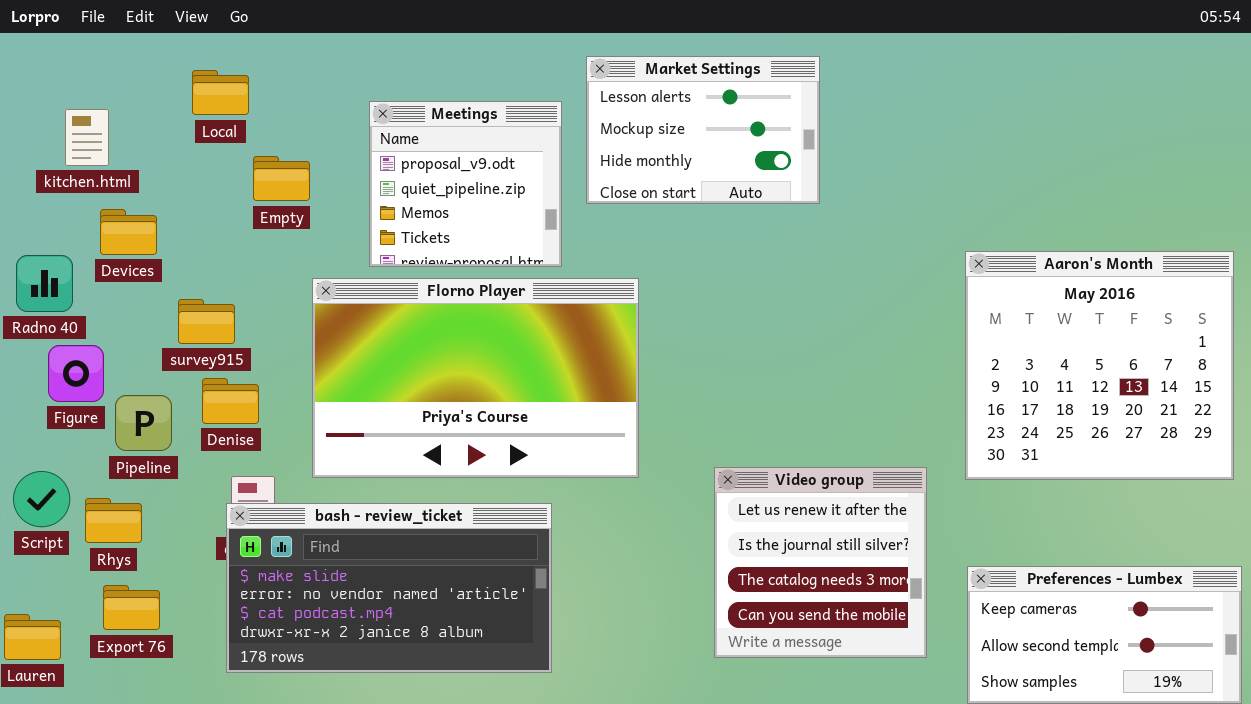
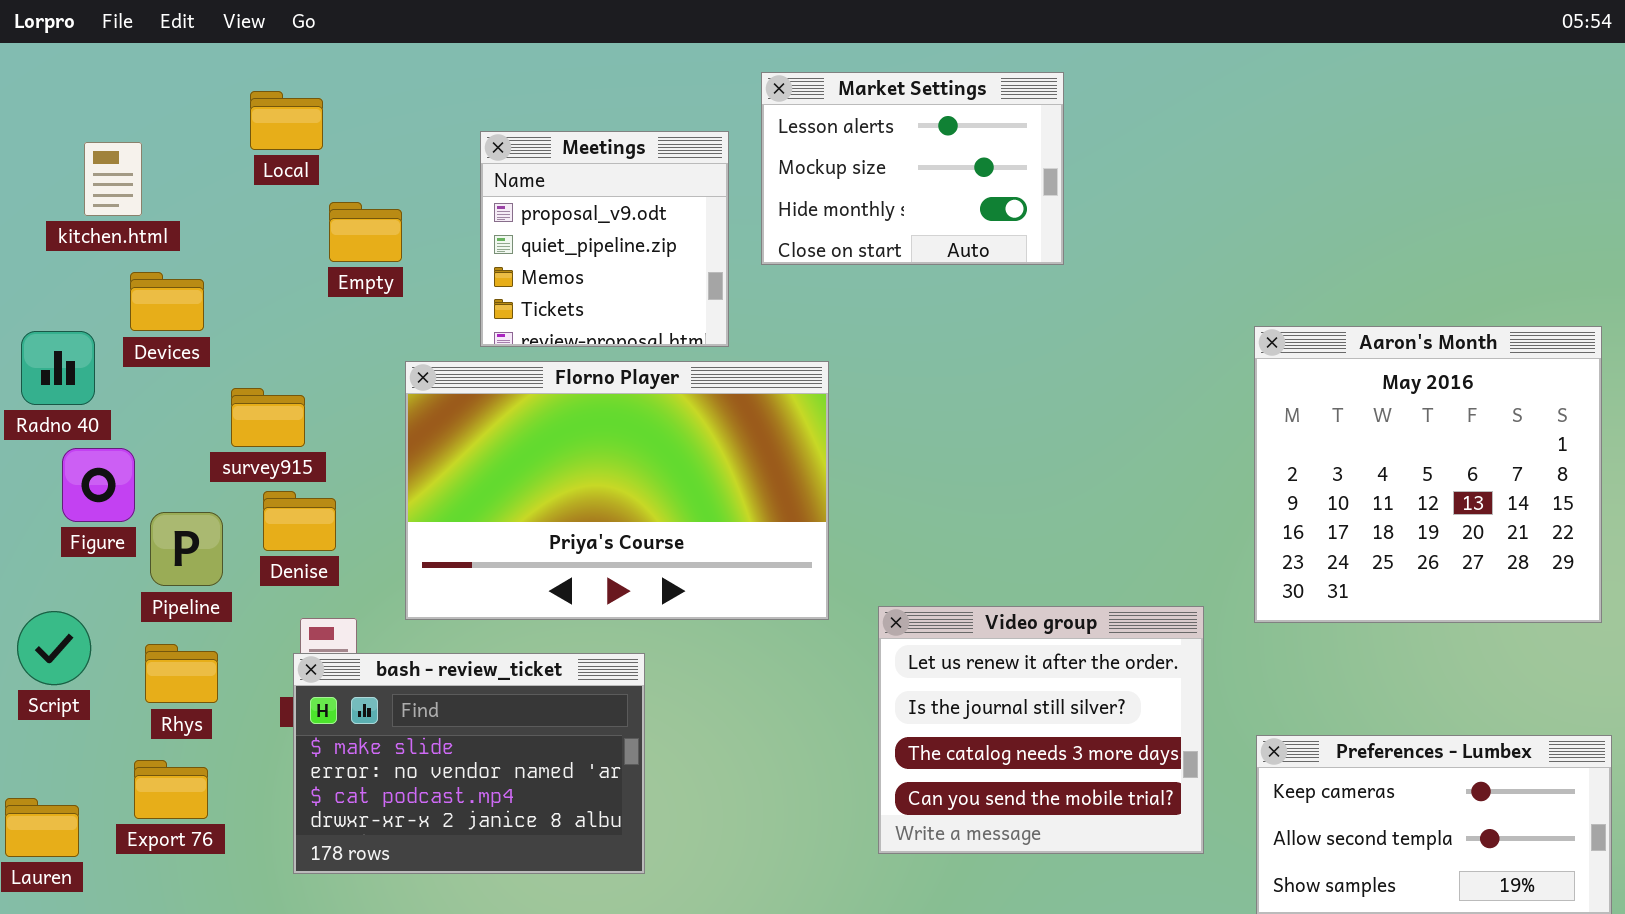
Video group: [714,467,927,658] -> [878,606,1204,854], resized
Rhys: [85,498,142,543] -> [145,644,218,703], moved
bash - review_ticket: [226,503,552,673] -> [293,653,645,874], resized

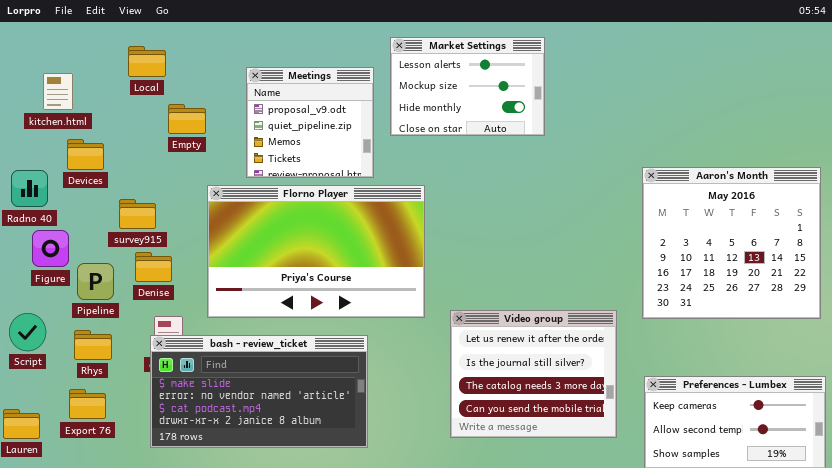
bash - review_ticket: [293,653,645,874] -> [150,335,368,448], resized

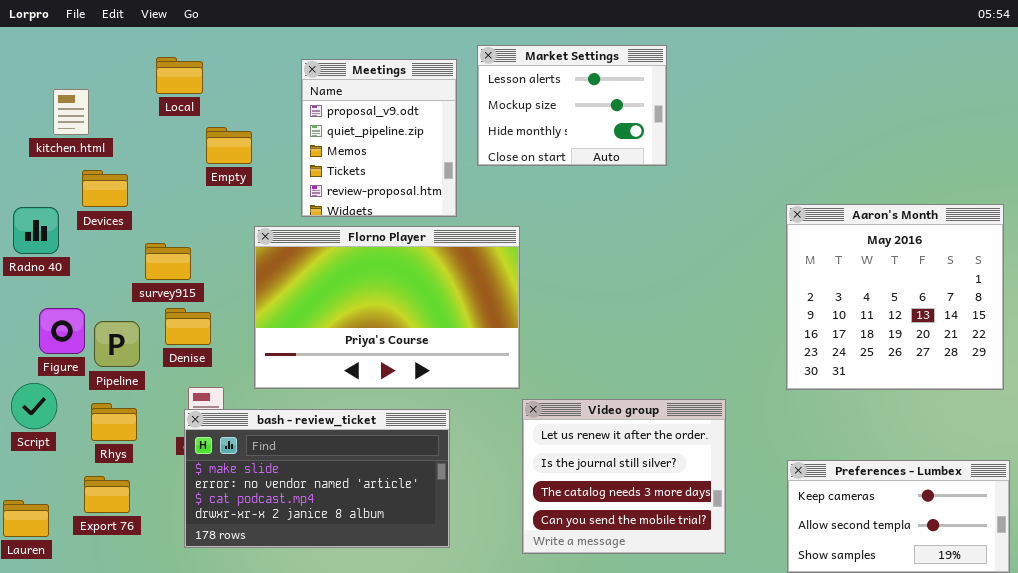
Meetings: [246,67,374,178] -> [301,59,457,217], resized
Figure: [32,230,69,267] -> [39,308,85,354], moved
Video group: [450,310,617,438] -> [522,399,726,554], moved

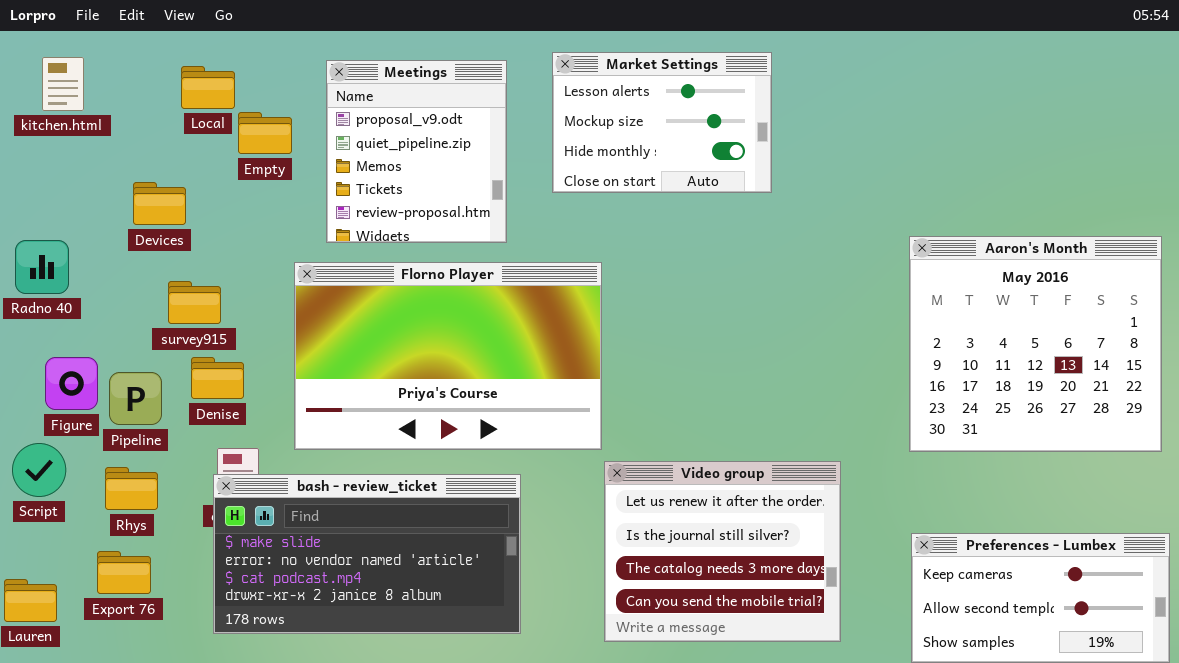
Meetings: [301,59,457,217] -> [326,60,507,243], moved
kitchen.html: [53,89,89,135] -> [42,57,84,111], moved
Empty: [206,127,252,164] -> [238,112,292,154], moved
Devices: [82,170,128,207] -> [133,182,186,225], moved

